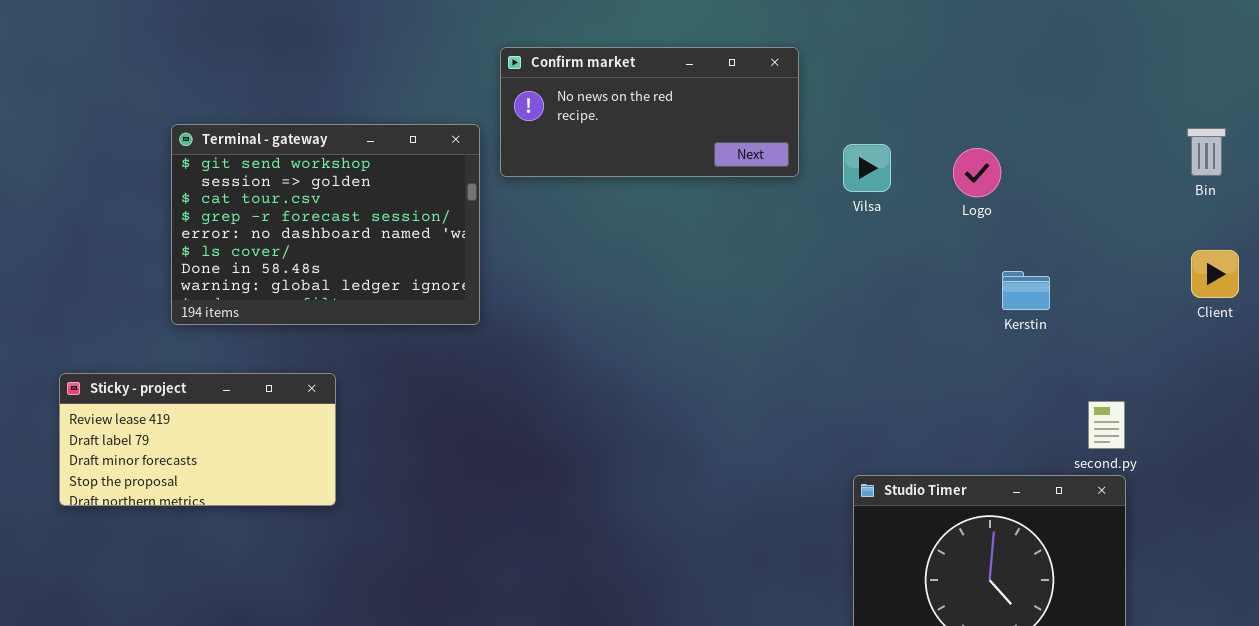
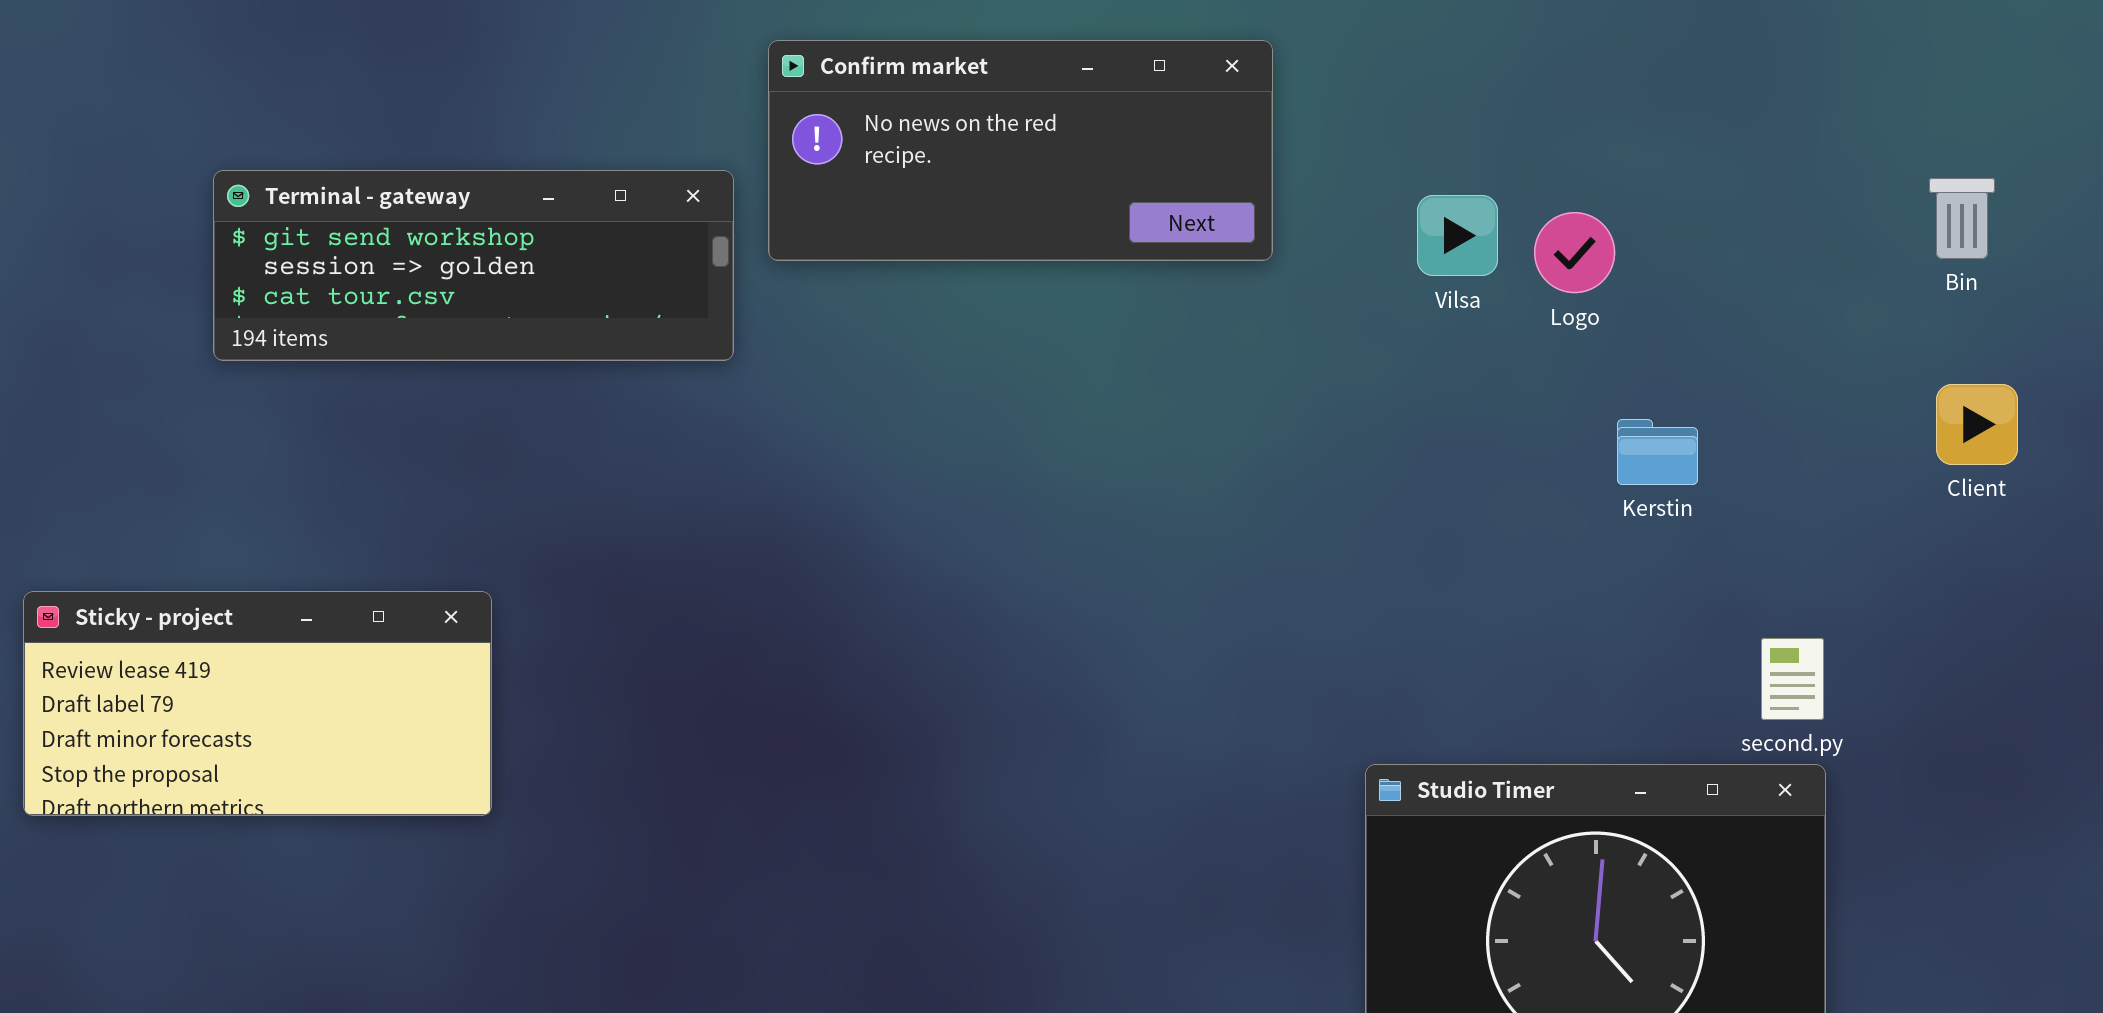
Terminal - gateway: [171,124,480,325] -> [213,170,734,361], resized
Vilsa: [843,144,891,192] -> [1417,195,1498,276], moved

